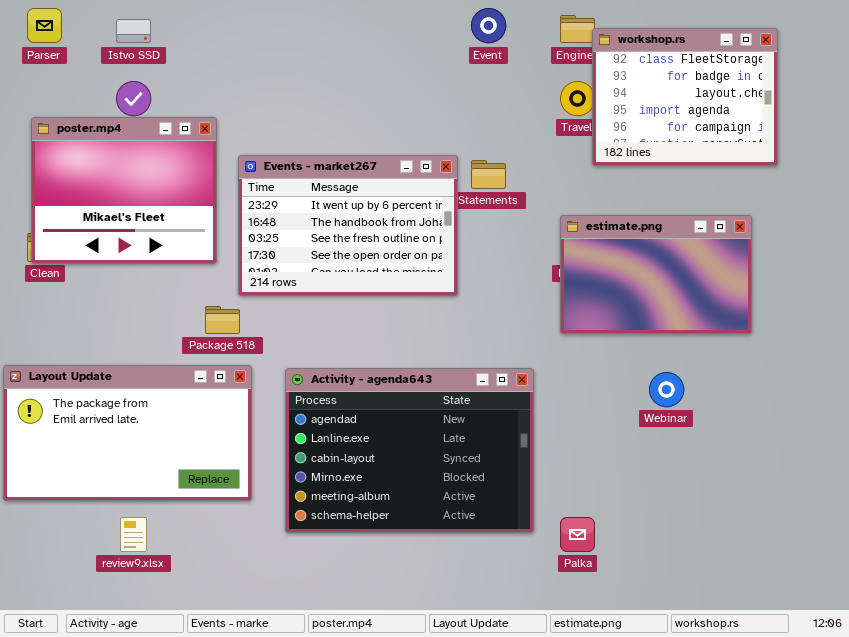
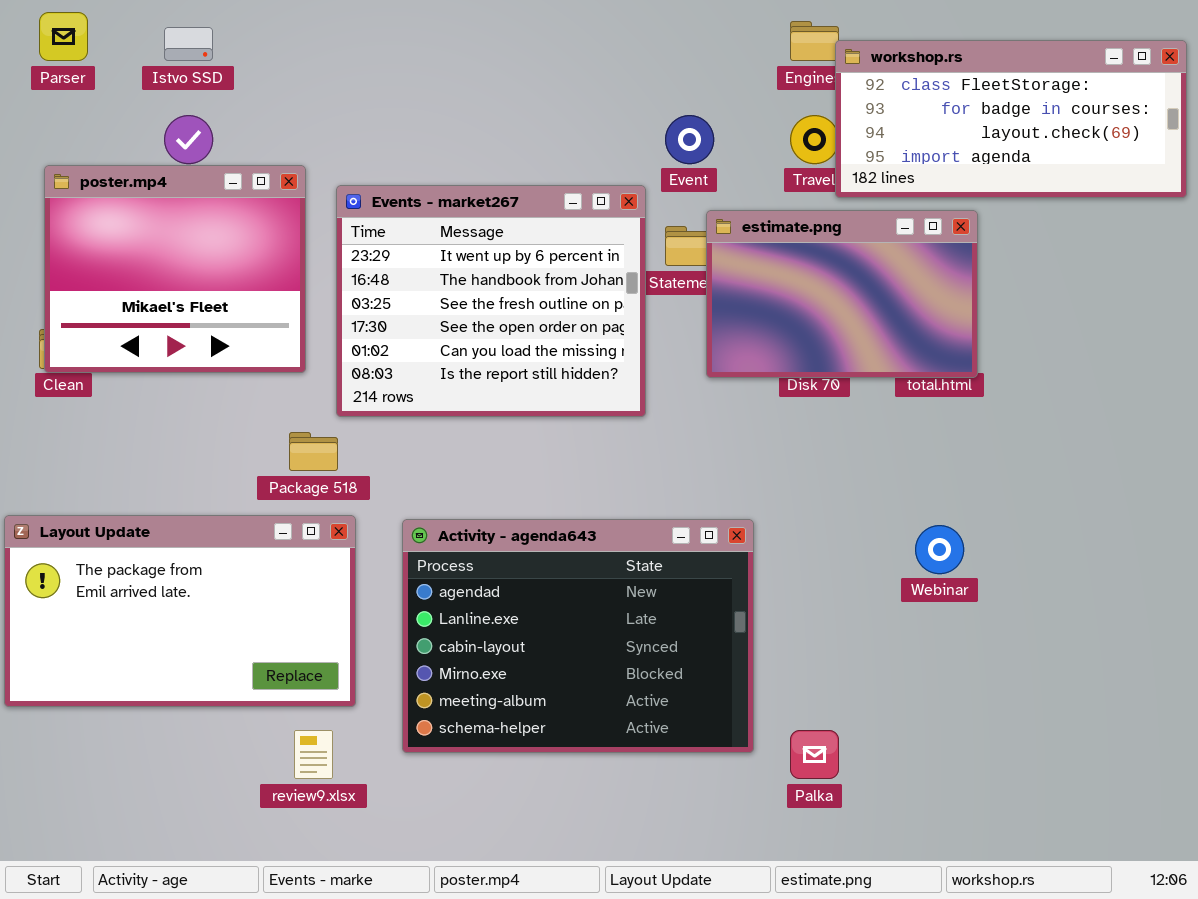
Event: [471,8,506,43] -> [665,115,714,164], moved
workshop.rs: [592,28,778,166] -> [835,40,1187,198], resized
Events - market267: [238,155,458,296] -> [336,185,646,417], resized
estimate.png: [560,215,752,334] -> [706,210,978,378], moved
review9.xlsx: [120,517,147,552] -> [294,730,333,779], moved

